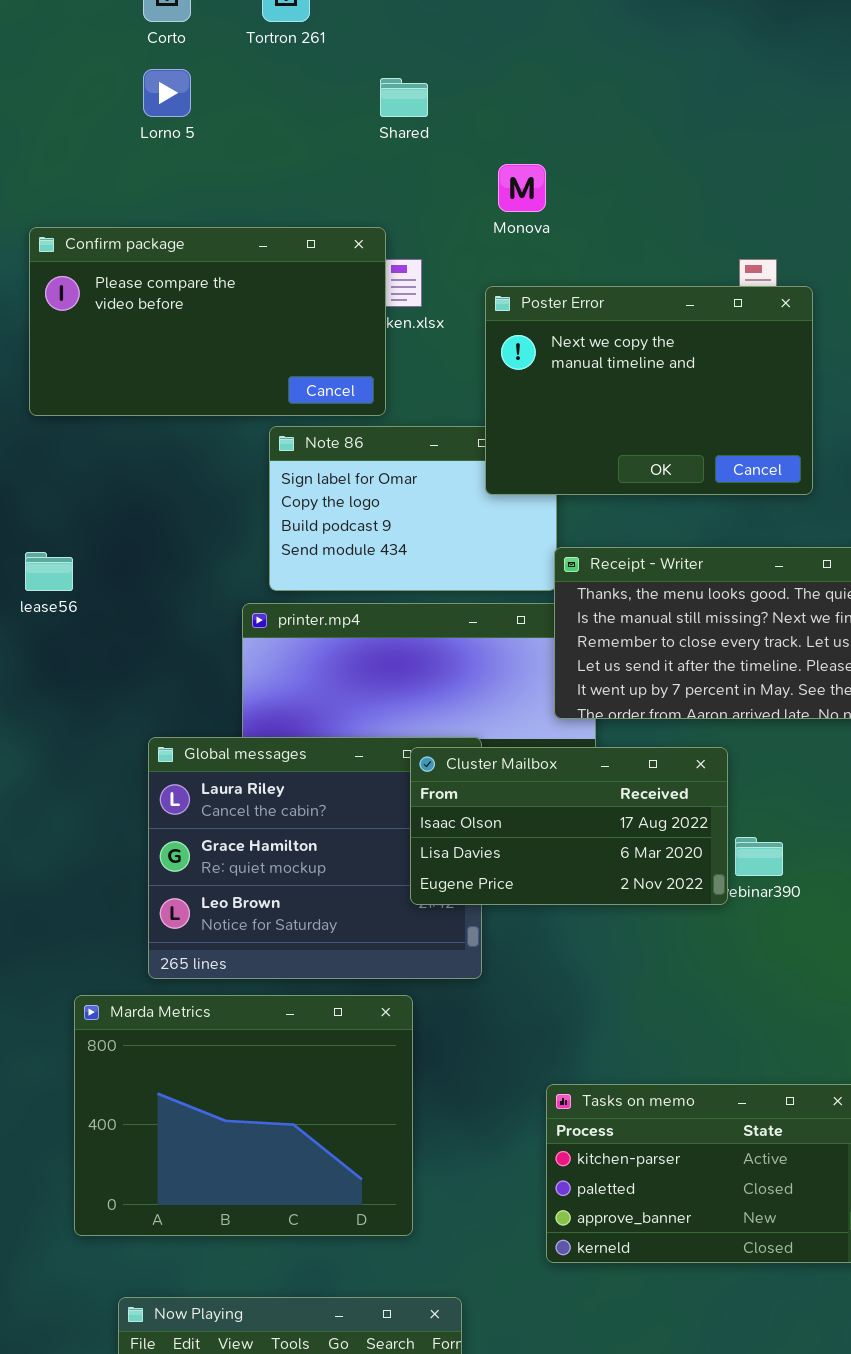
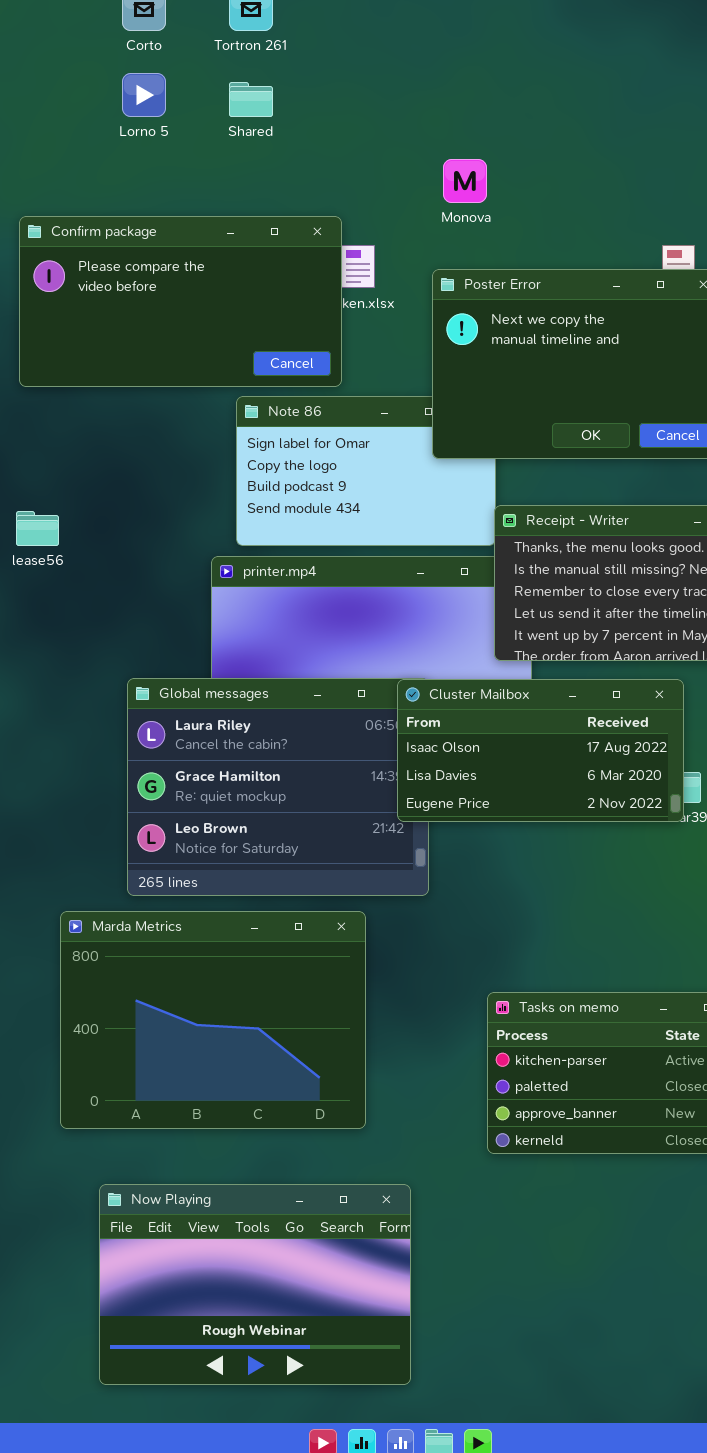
Shared: [380,78,428,117] -> [229,82,273,117], moved
Cluster Mailbox: [410,747,728,905] -> [397,679,684,822], moved

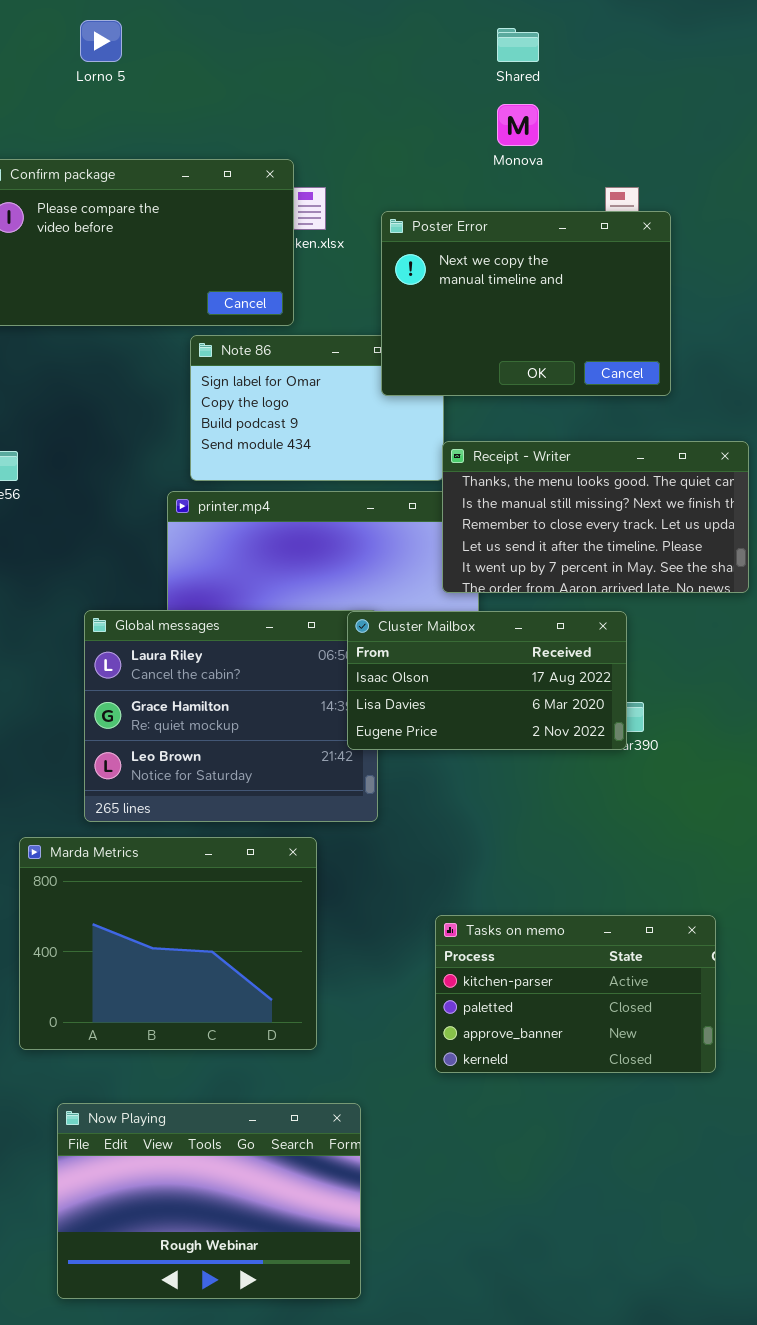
Shared: [229,82,273,117] -> [497,28,539,62], moved
Monova: [443,159,487,203] -> [497,104,539,146], moved

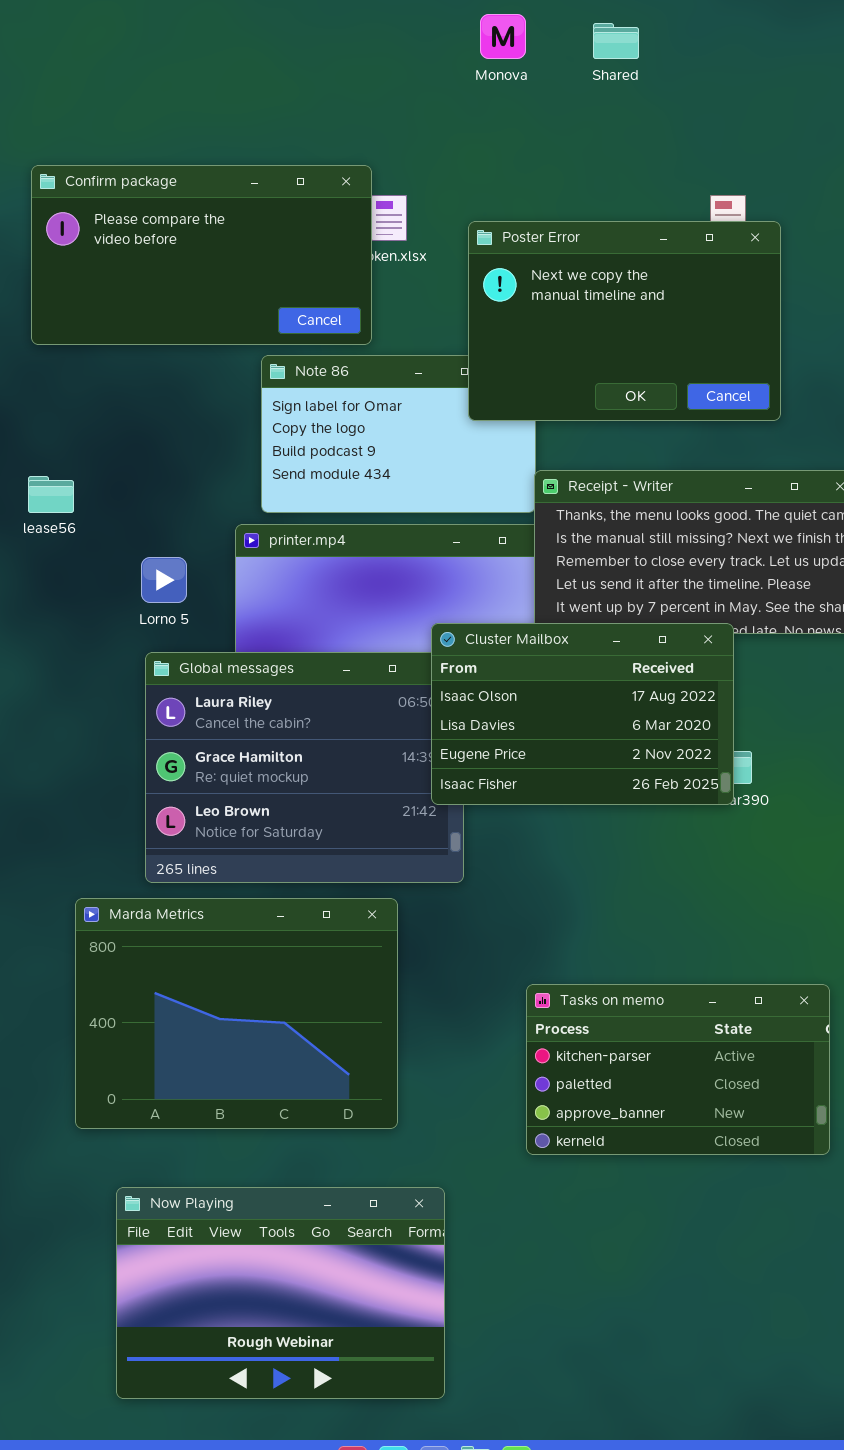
Lorno 5: [80,20,122,62] -> [141,557,187,603], moved
Monova: [497,104,539,146] -> [480,14,526,59], moved
Cluster Mailbox: [347,611,627,750] -> [431,623,734,805], resized

